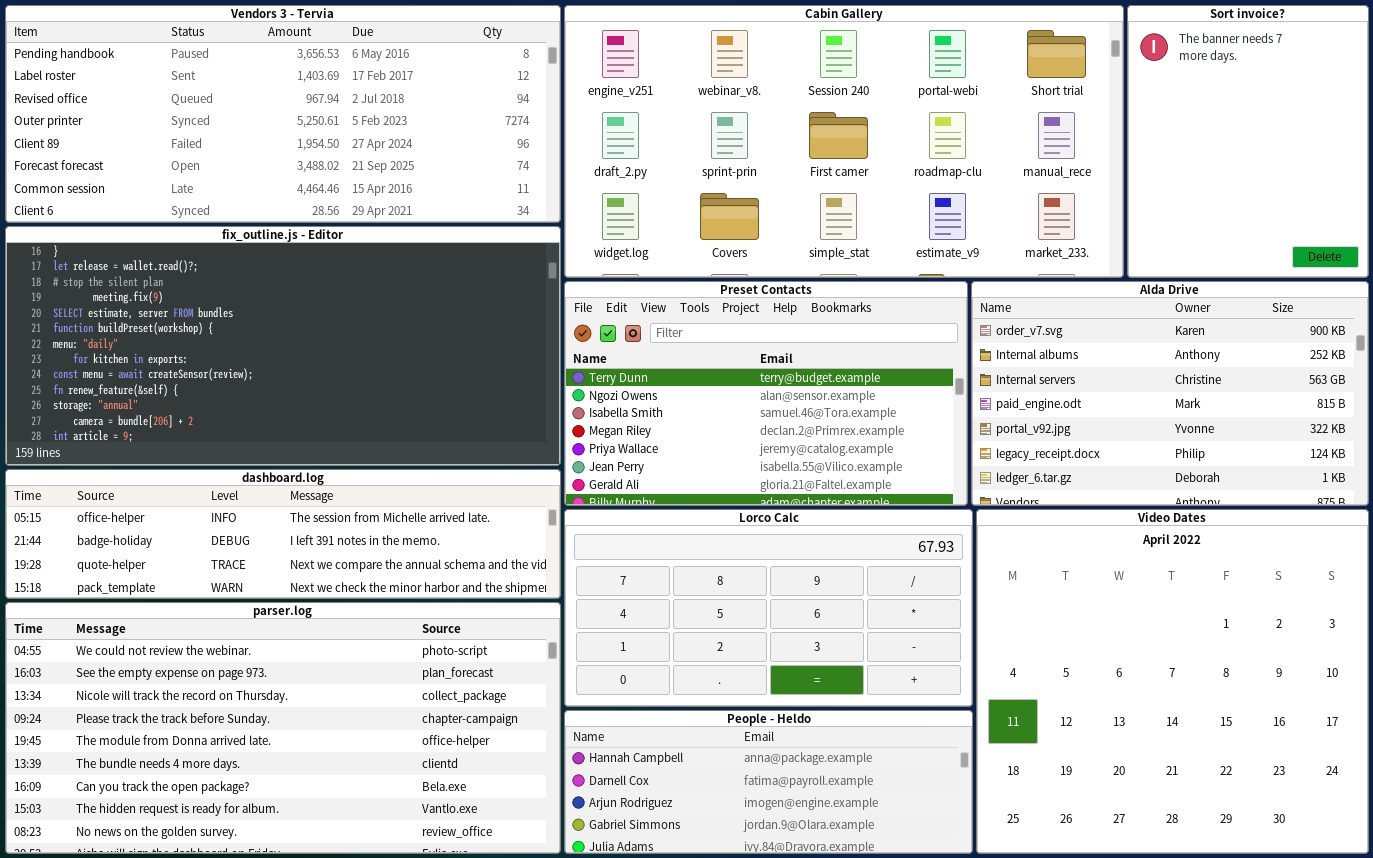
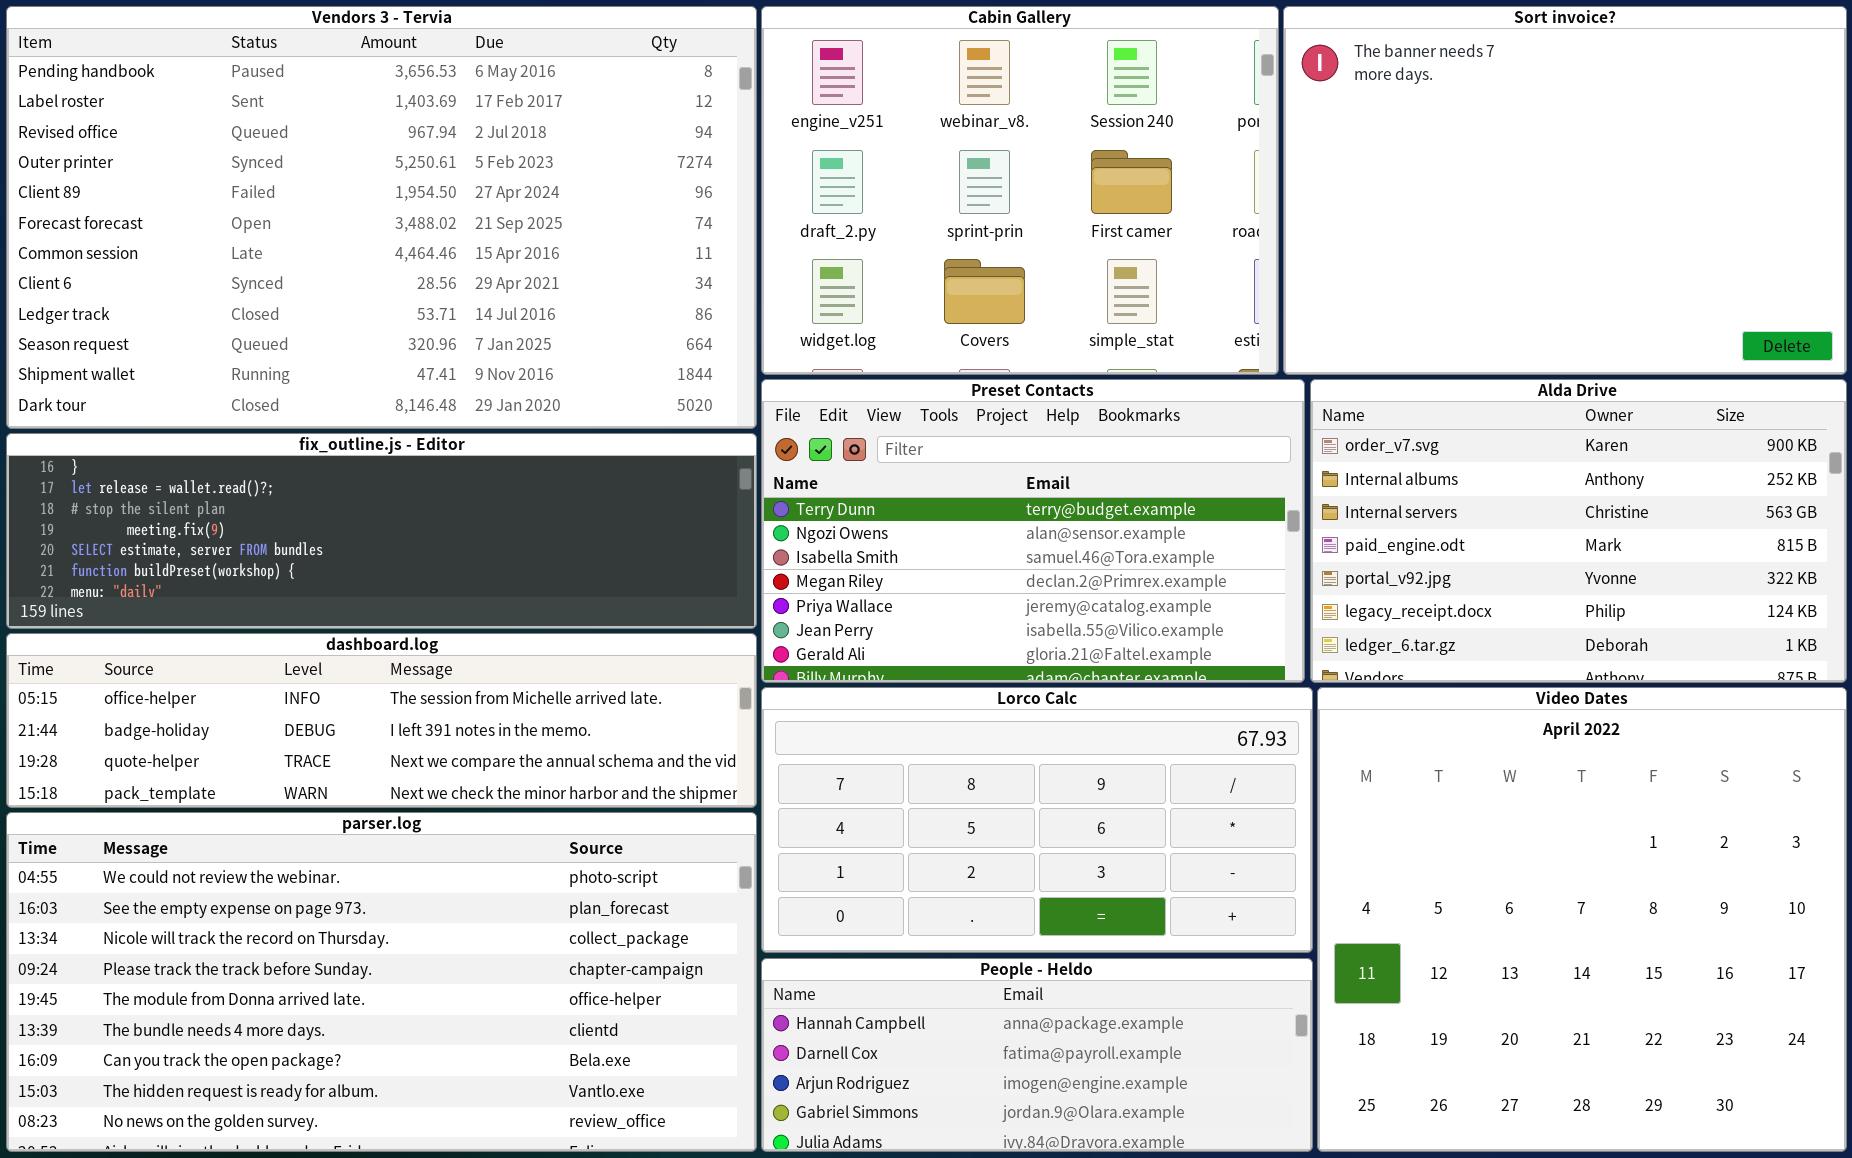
Vendors 3 - Tervia: [5,5,561,223] -> [6,6,757,429], resized
Cabin Gallery: [564,5,1124,278] -> [761,6,1279,375], resized
Sort invoice?: [1127,5,1369,278] -> [1283,6,1847,375], resized
fix_outline.js - Editor: [5,226,561,466] -> [6,433,757,629], resized

